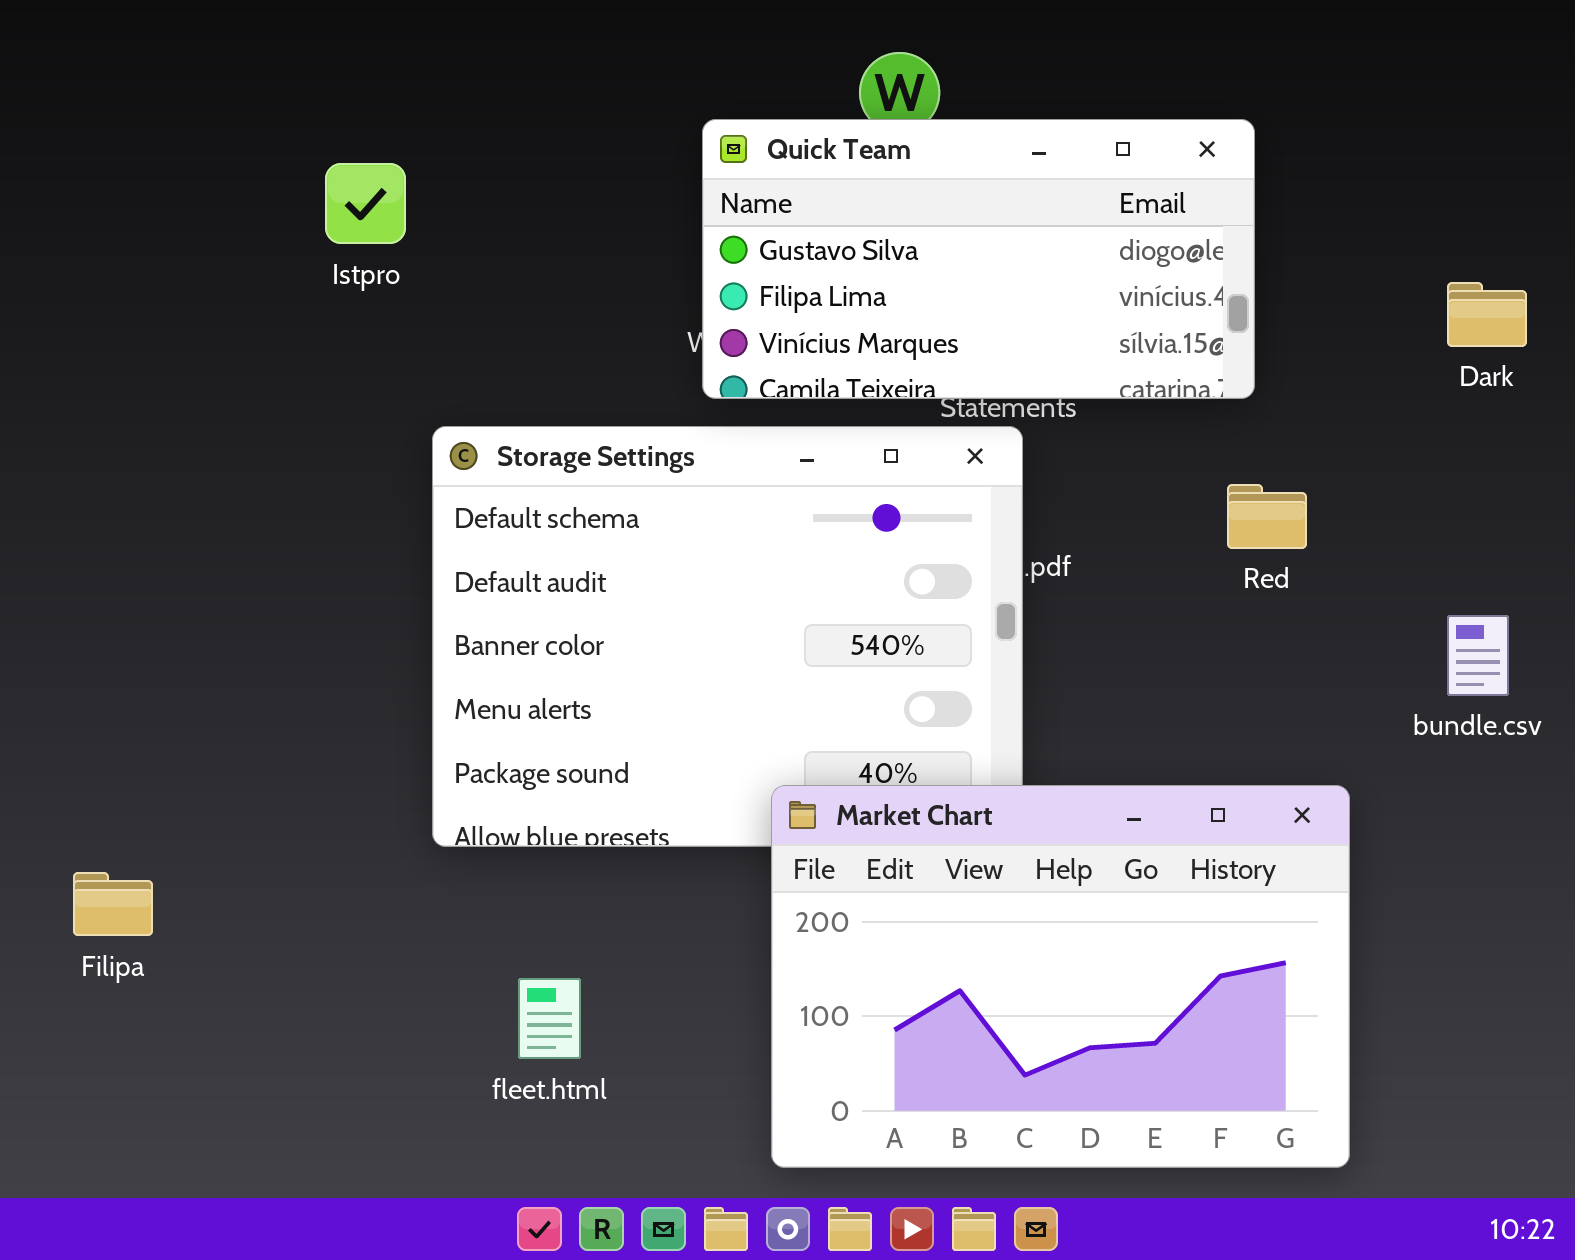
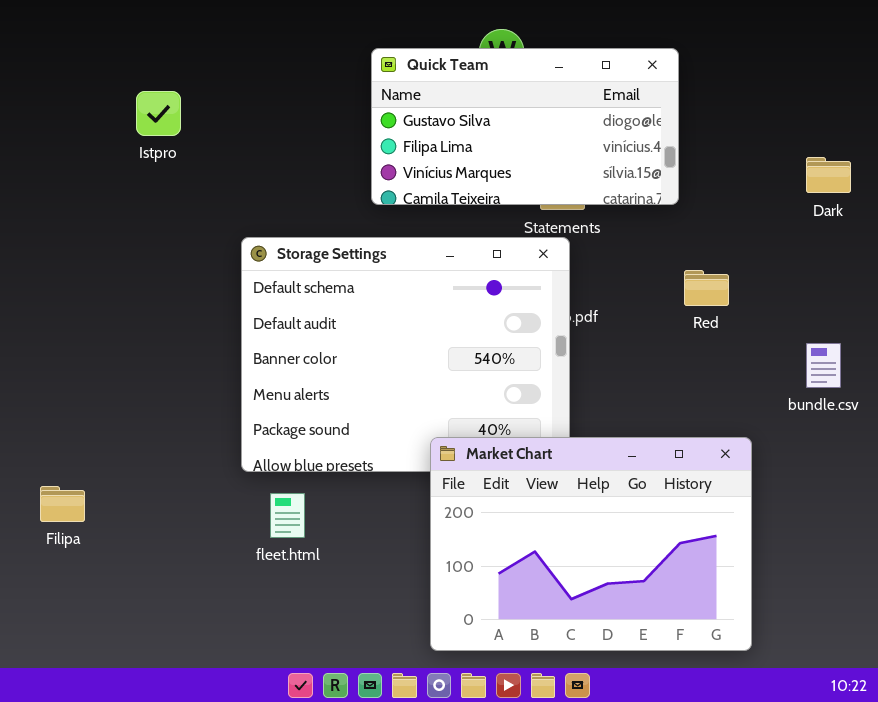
Quick Team: [702,119,1255,399] -> [371,48,679,205], moved
Istpro: [325,163,406,244] -> [136,91,181,136], moved
fleet.html: [518,978,581,1059] -> [270,493,305,538], moved

